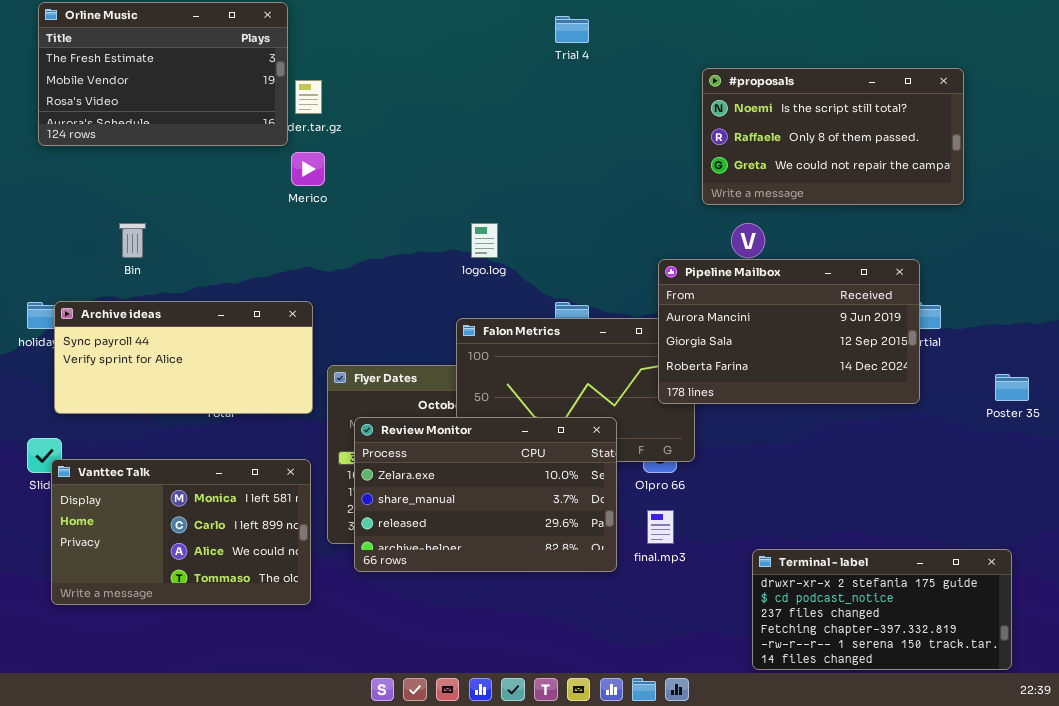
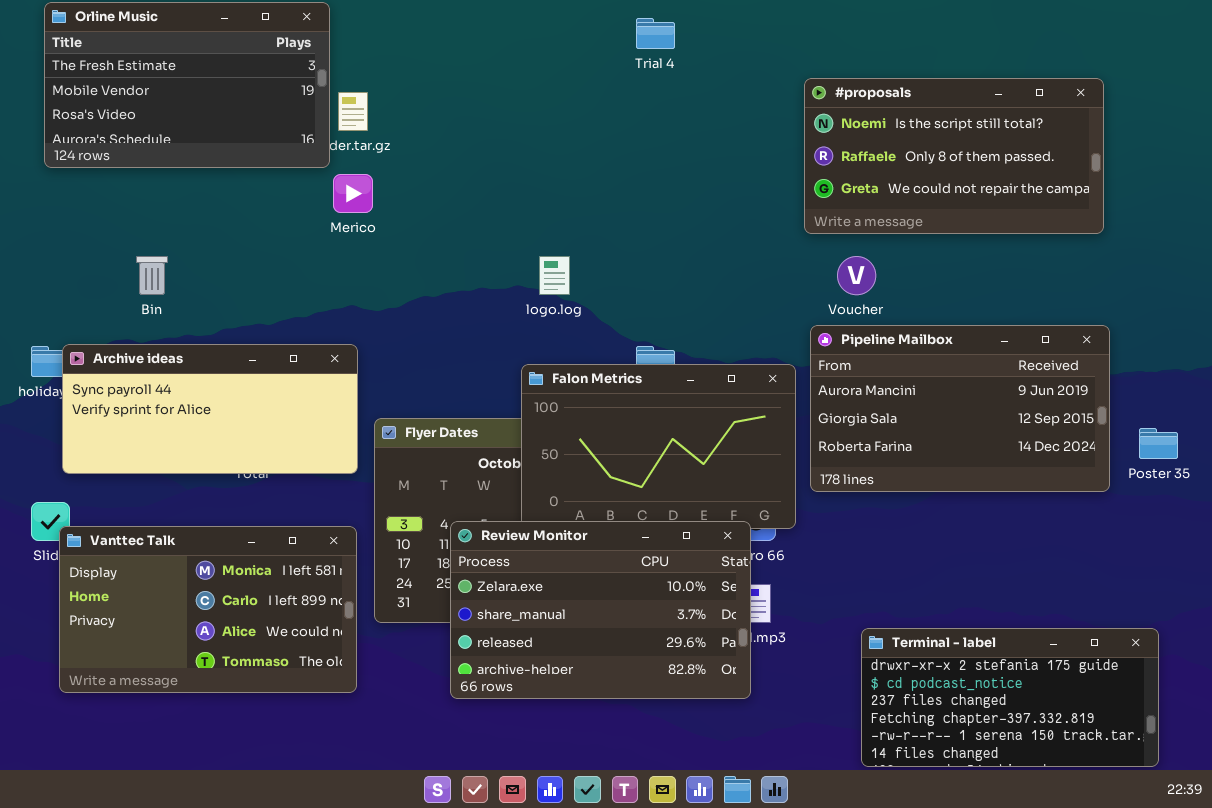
Pipeline Mailbox: [658,259,920,404] -> [810,325,1110,492], moved
Review Monitor: [354,417,617,572] -> [450,521,751,699], moved

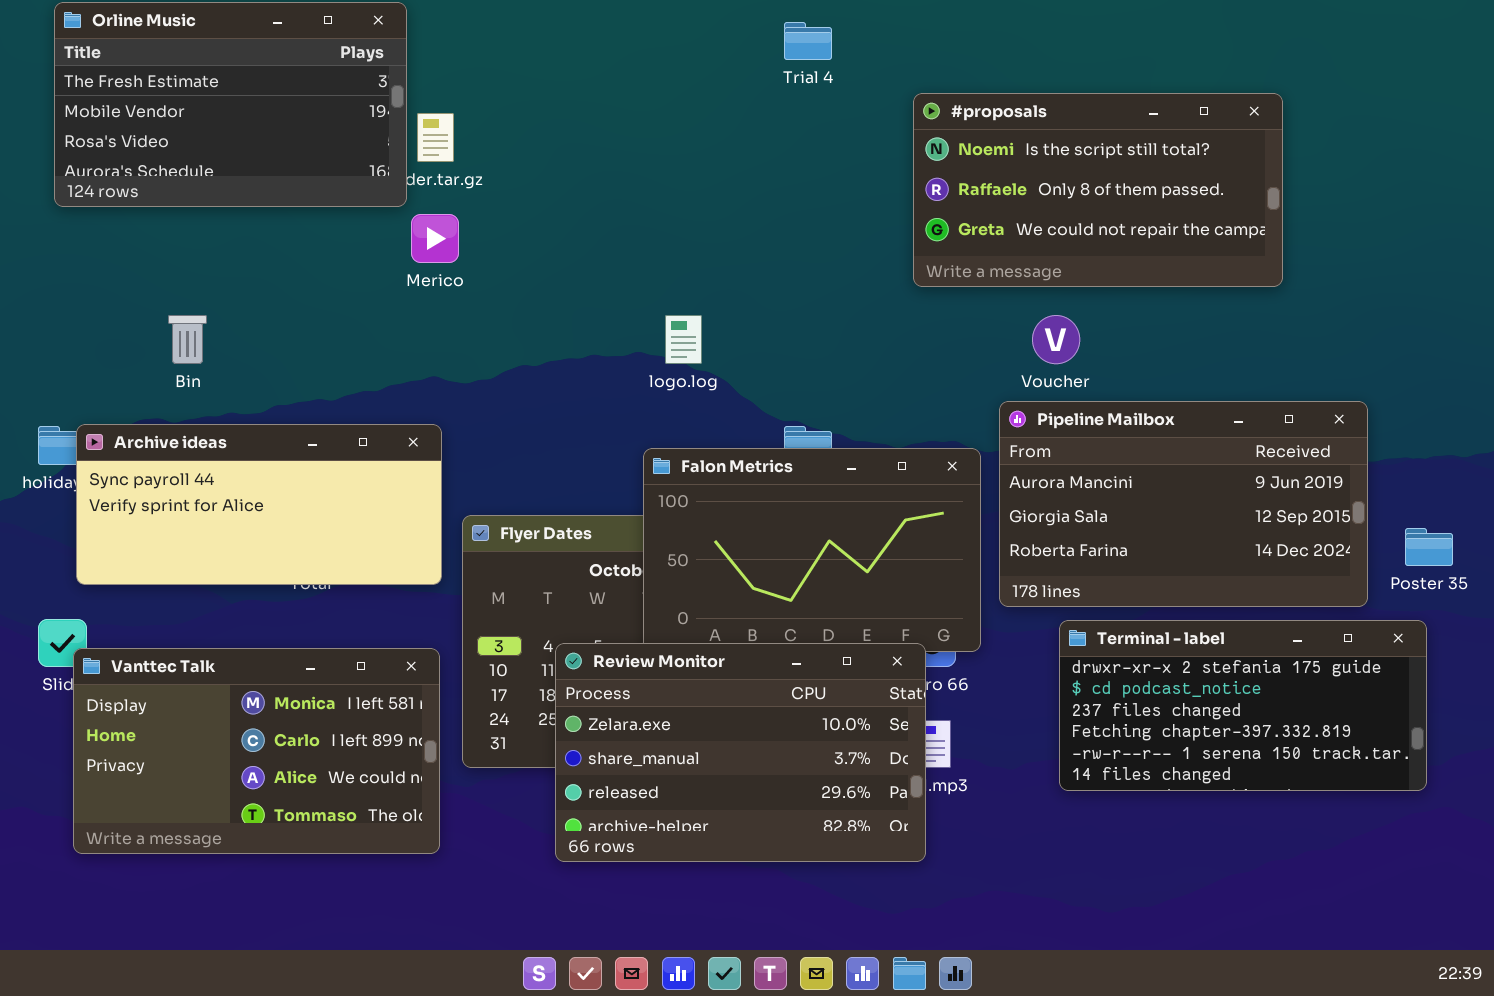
#proposals: [804,78,1104,234] -> [913,93,1283,287], moved
Terminal - label: [861,628,1159,767] -> [1059,620,1427,791], moved

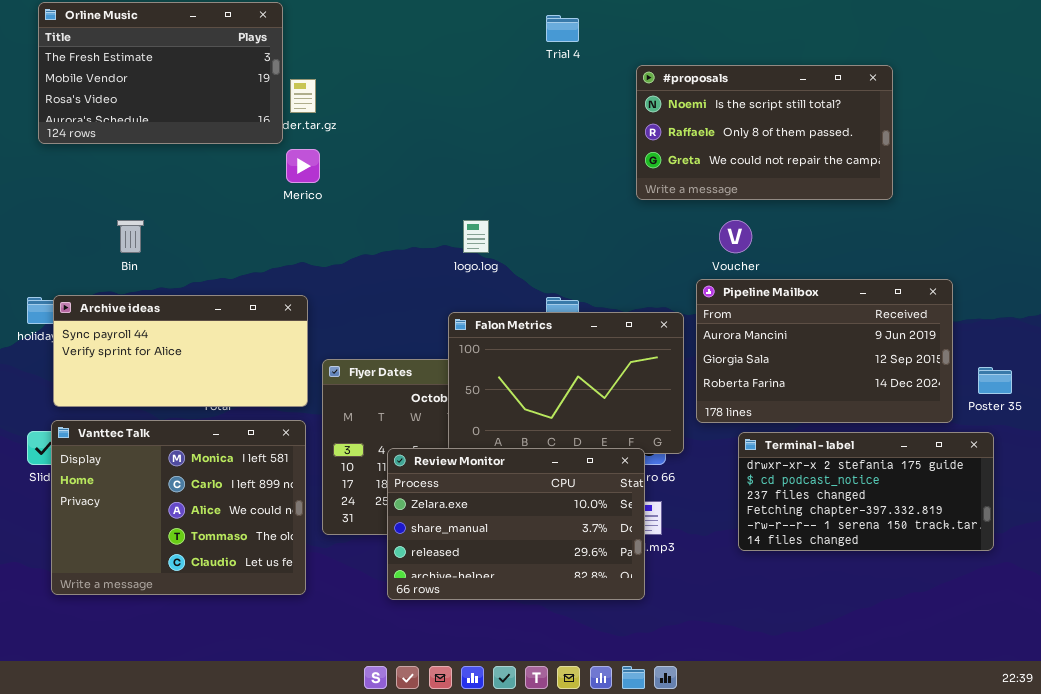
Vanttec Talk: [73,648,440,854] -> [51,420,306,595], resized

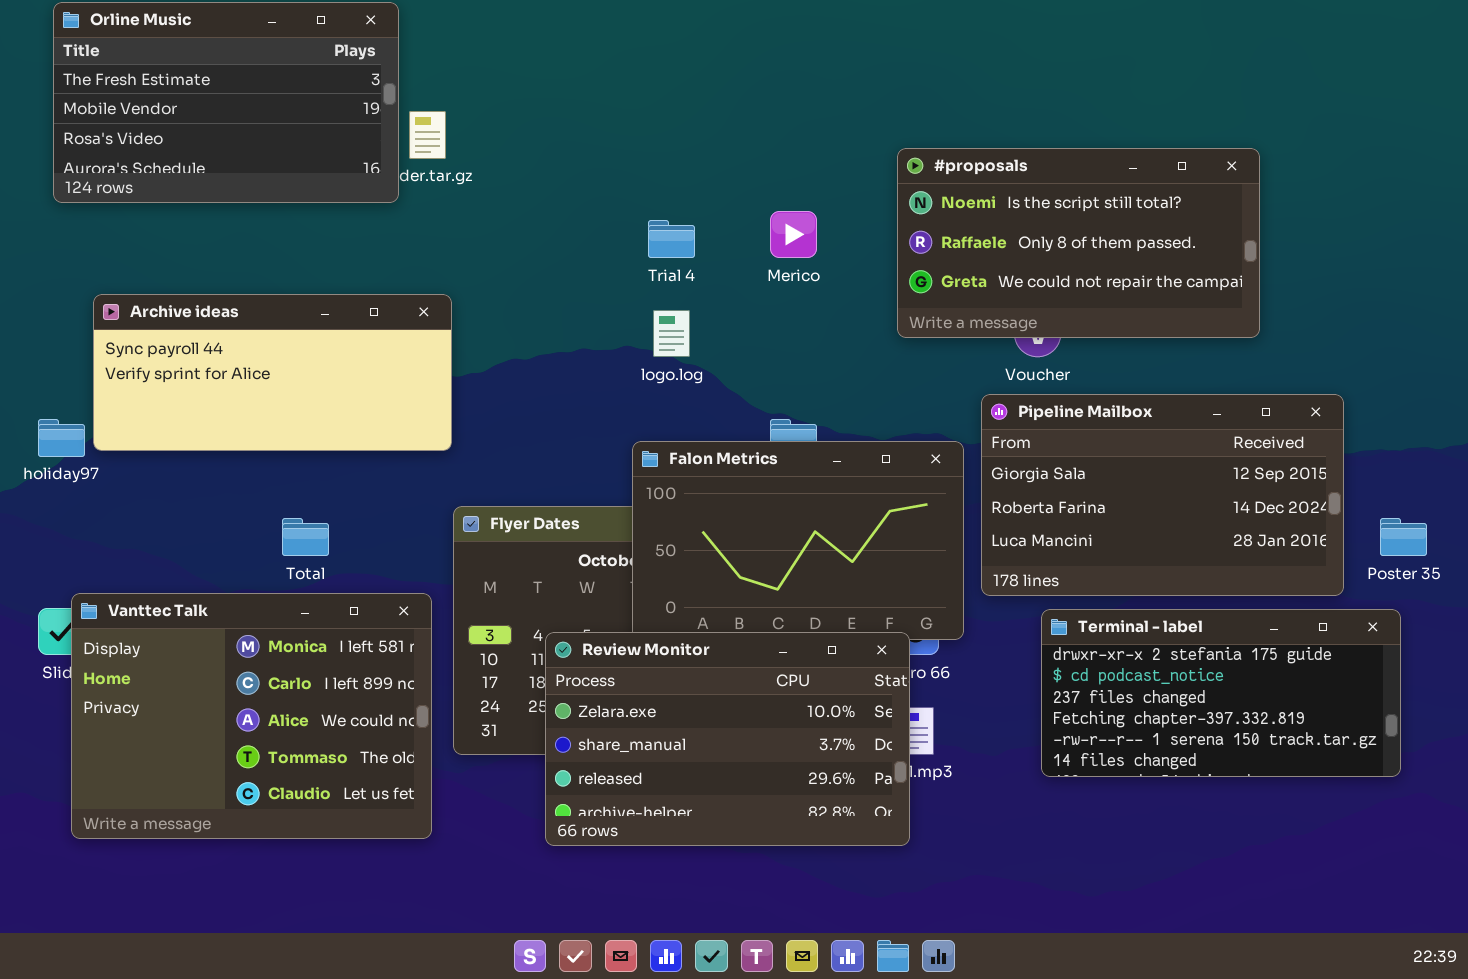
Trial 4: [546,15,579,42] -> [648,220,695,258], moved
#proposals: [636,65,893,200] -> [897,148,1260,338], moved
Merico: [286,149,320,183] -> [770,211,817,258], moved
Pipeline Mailbox: [696,279,953,423] -> [981,394,1344,596], scrolled down 1 row
Archive ideas: [53,295,308,407] -> [93,294,452,451], moved

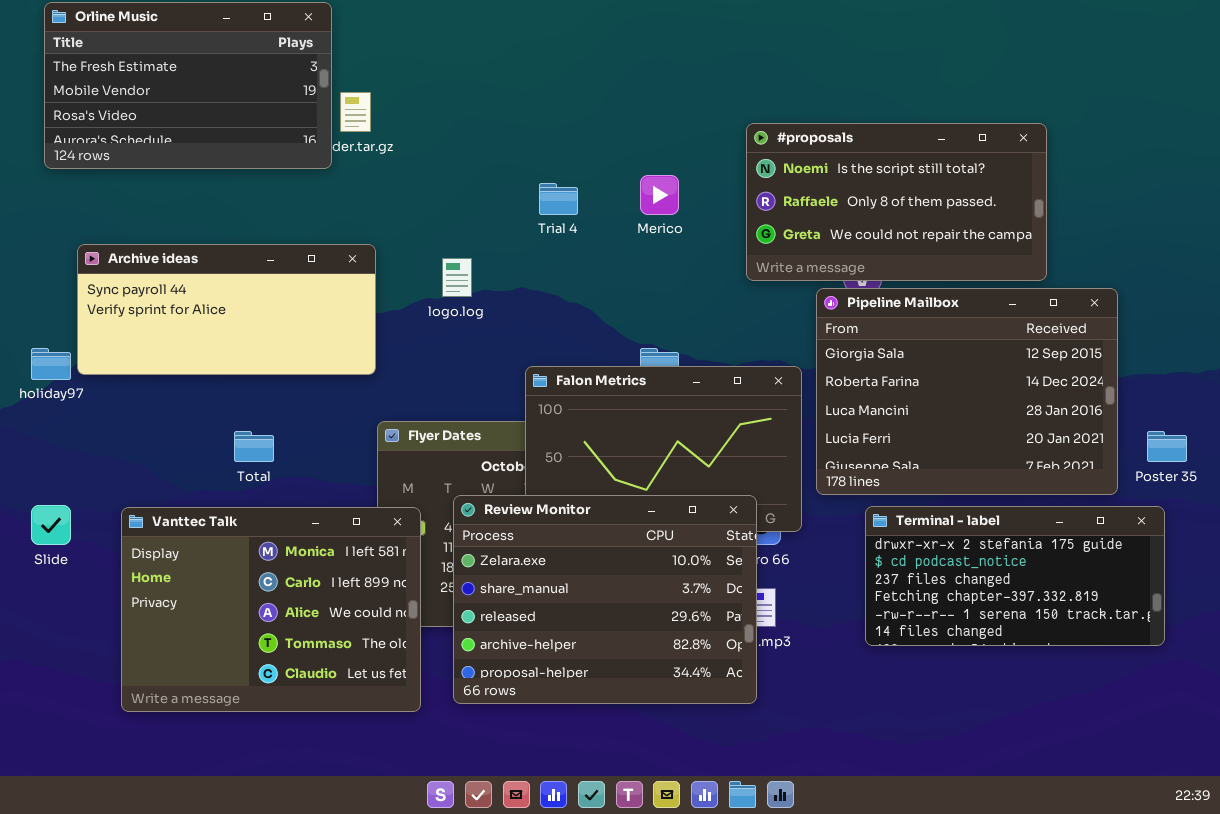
logo.log: [653,310,690,357] -> [442,258,472,297], moved
Pipeline Mailbox: [981,394,1344,596] -> [816,288,1118,495], resized
Vanttec Talk: [71,593,432,839] -> [121,507,421,712], moved
Review Monitor: [545,632,910,846] -> [453,495,757,704], resized

